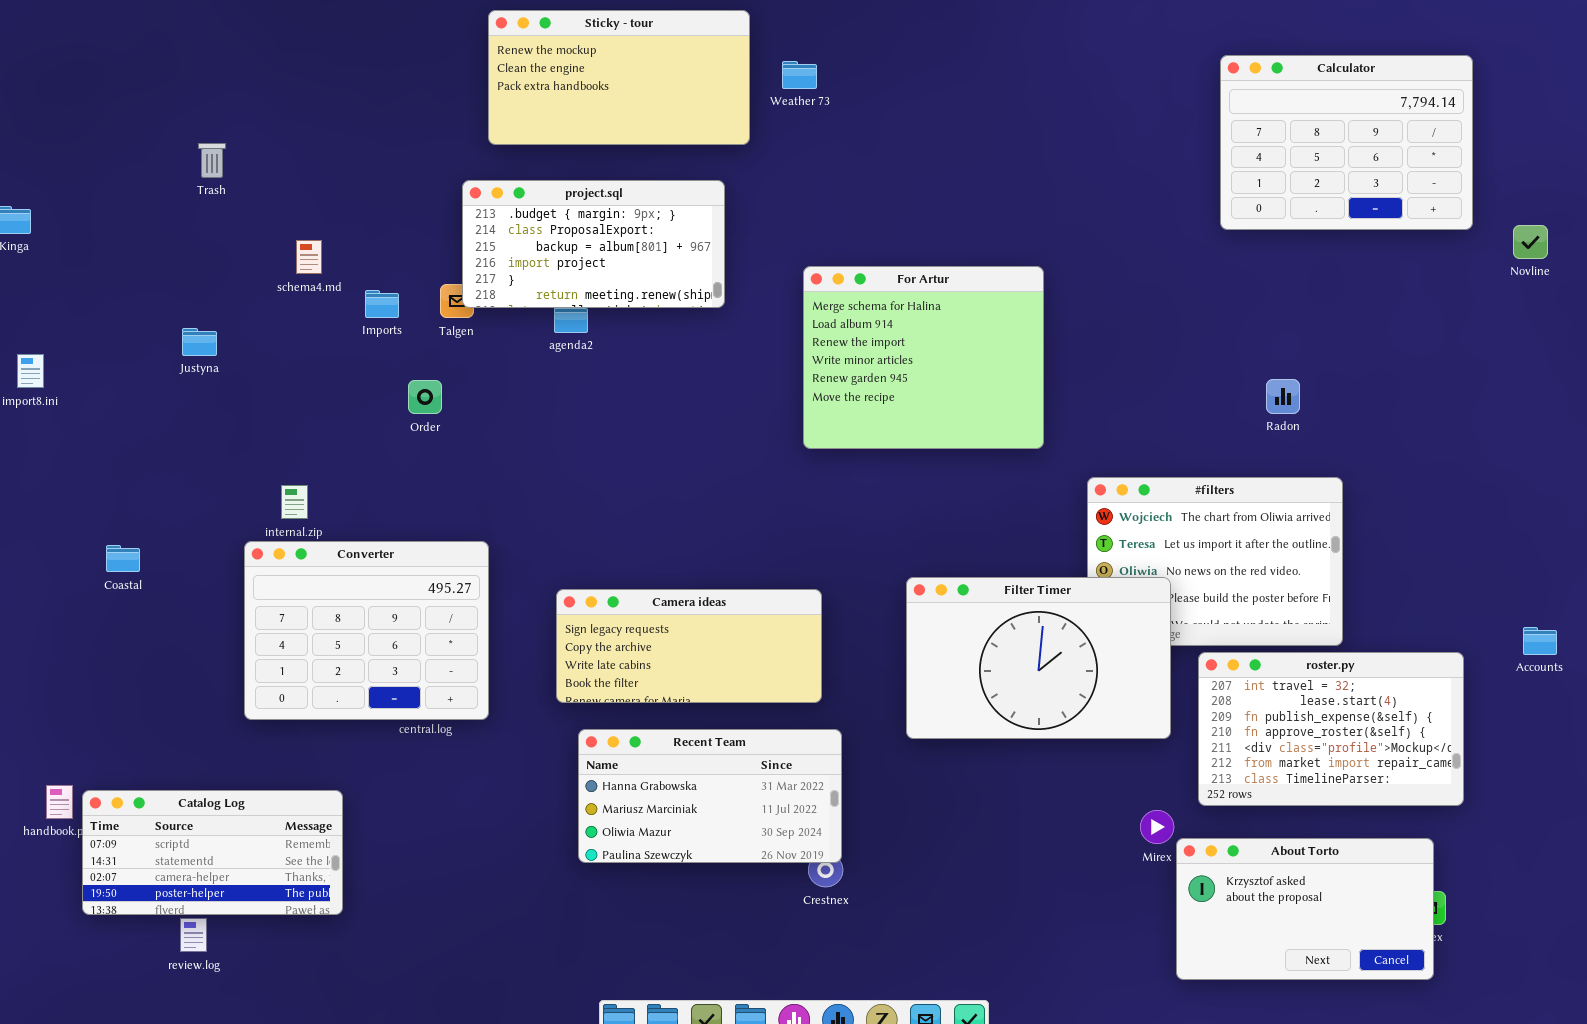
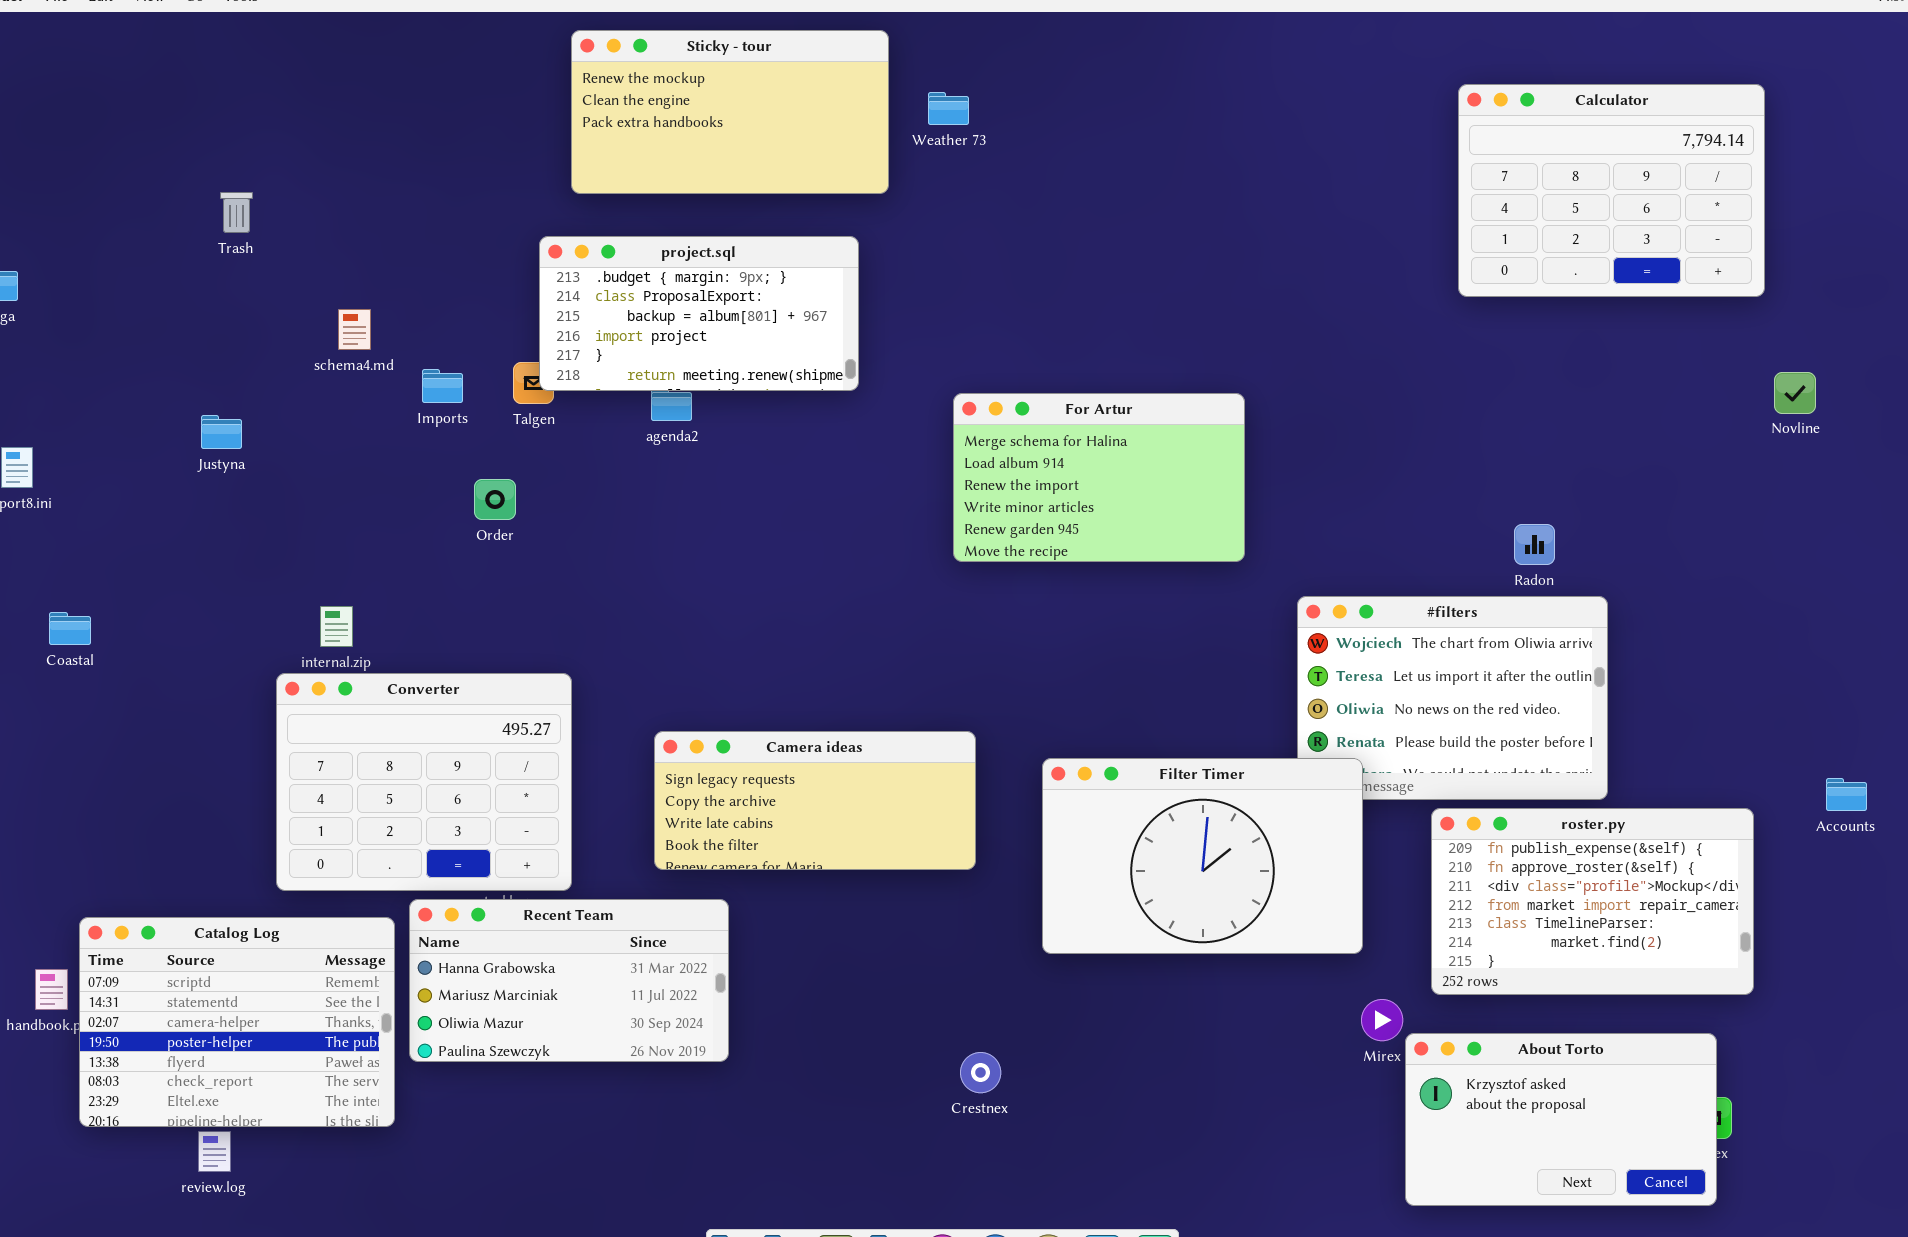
Novline: [1513,225,1548,259] -> [1774,372,1816,414], moved
For Artur: [803,266,1044,449] -> [953,393,1245,562], resized
Radon: [1266,379,1300,414] -> [1514,524,1555,565], moved
Coastal: [106,545,140,572] -> [49,612,91,645], moved
Filter Timer: [906,577,1171,739] -> [1042,758,1363,954], moved
roster.py: [1198,652,1464,806] -> [1431,808,1754,995], scrolled down 2 rows
Recent Team: [578,729,842,863] -> [409,899,729,1062], moved
Catalog Log: [82,790,343,915] -> [79,917,395,1127], resized

